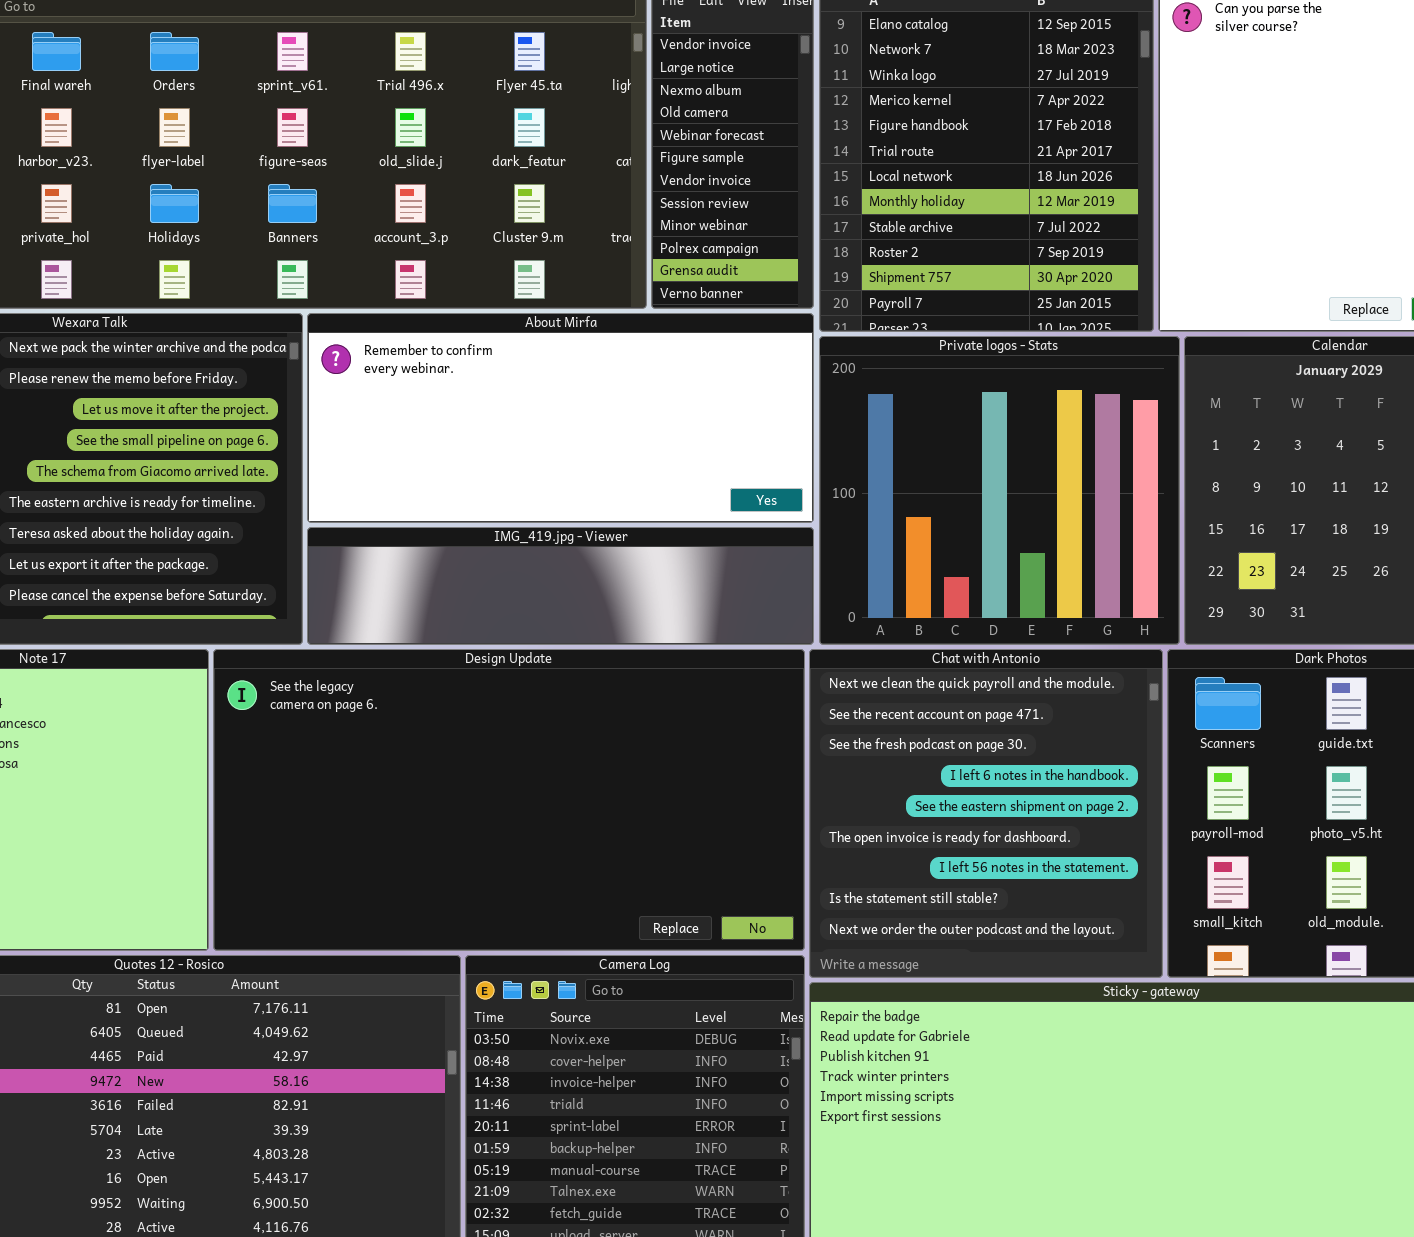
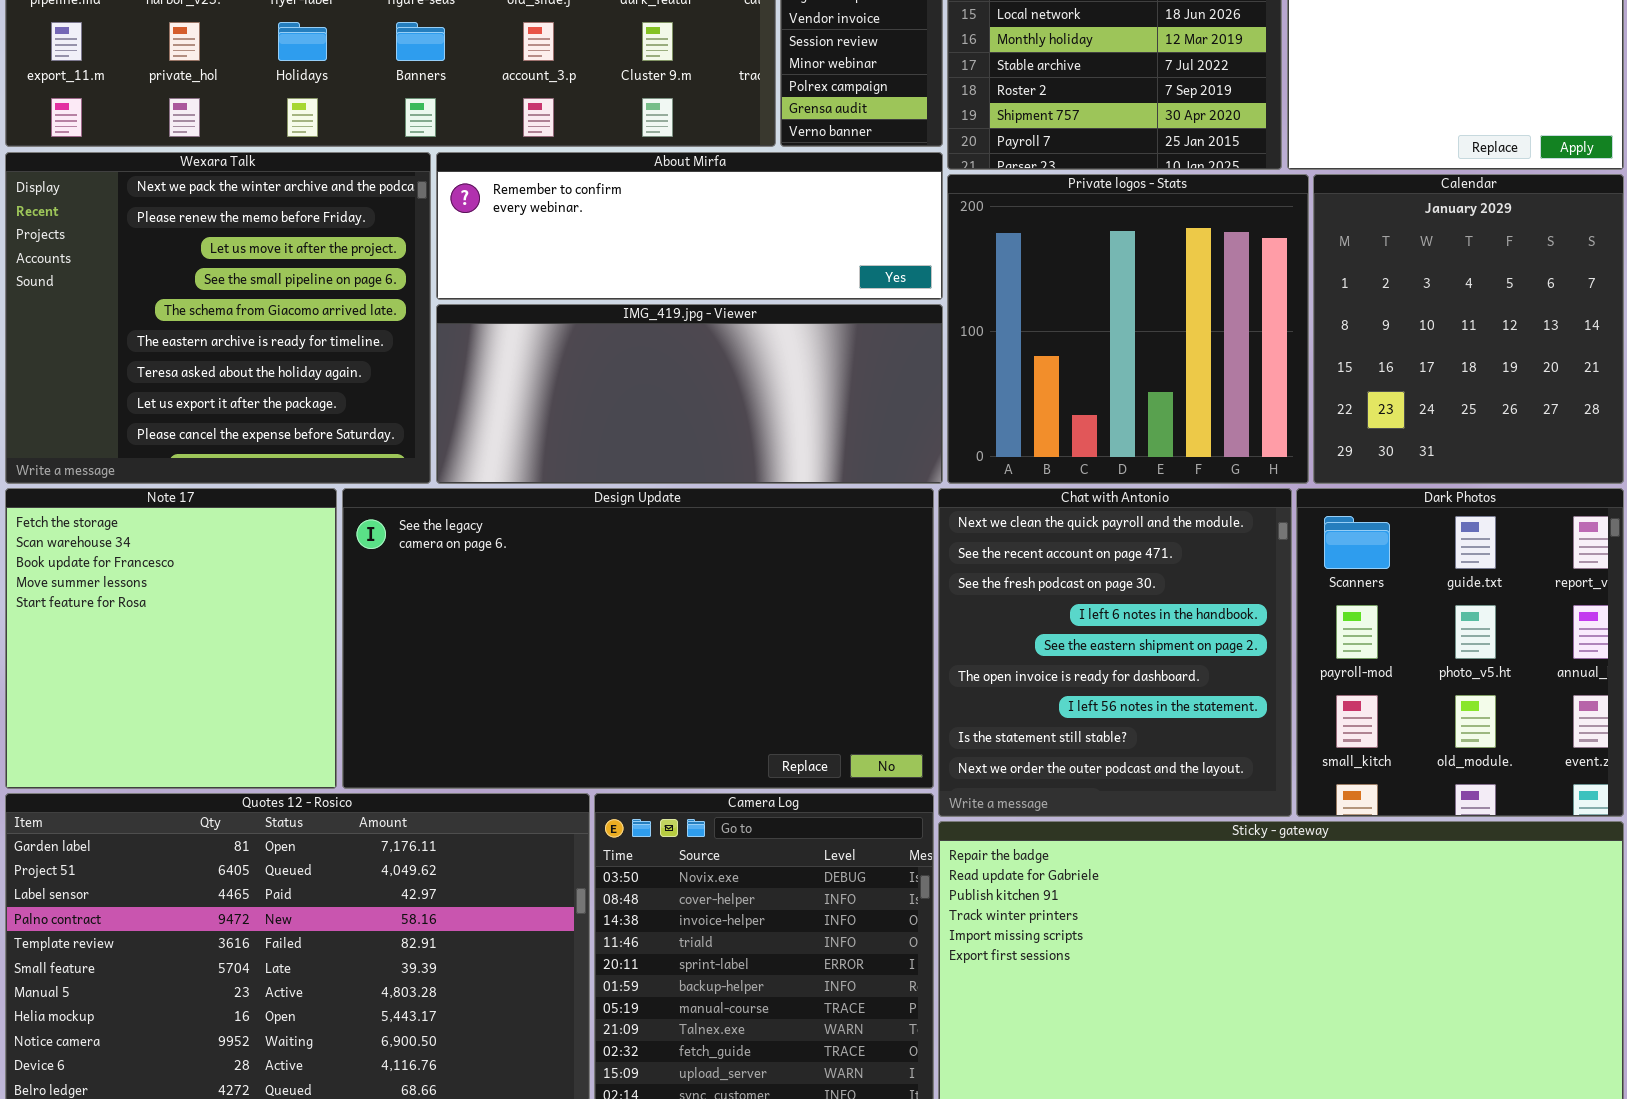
About Mirfa: [307,313,814,523] -> [436,152,943,300], resized
IMG_419.jpg - Viewer: [307,527,814,645] -> [436,304,943,484], resized

